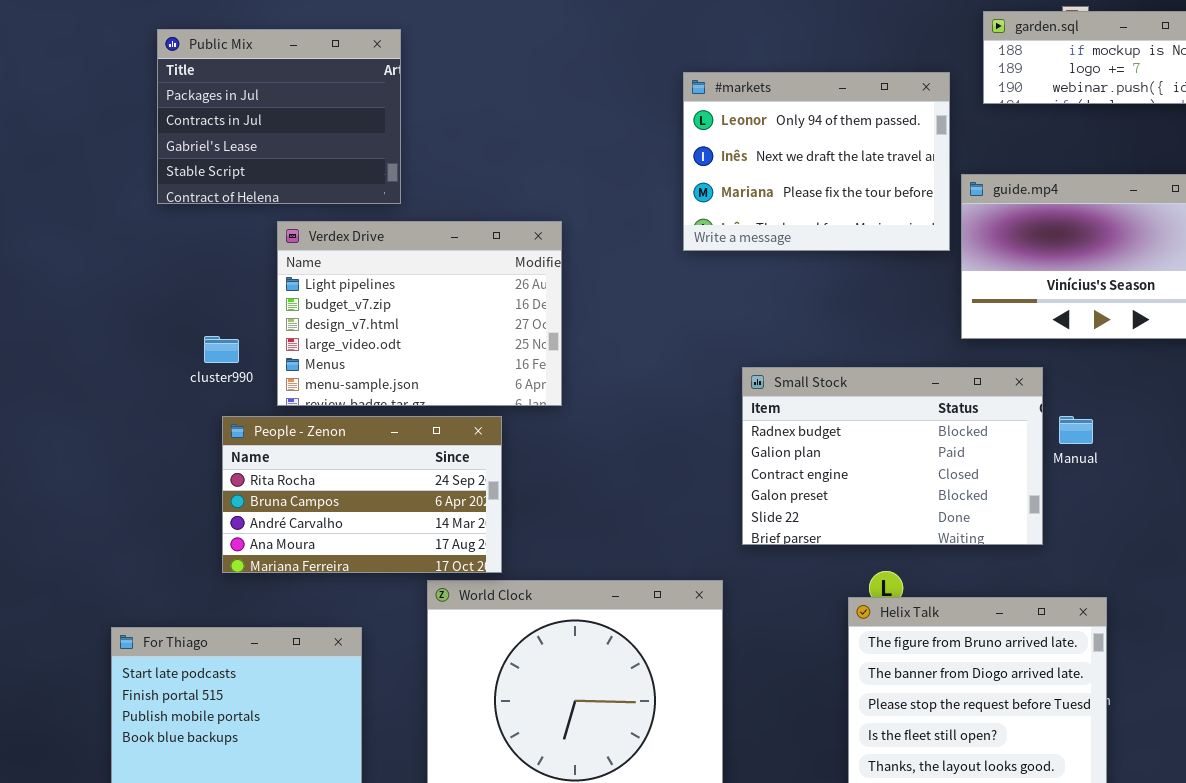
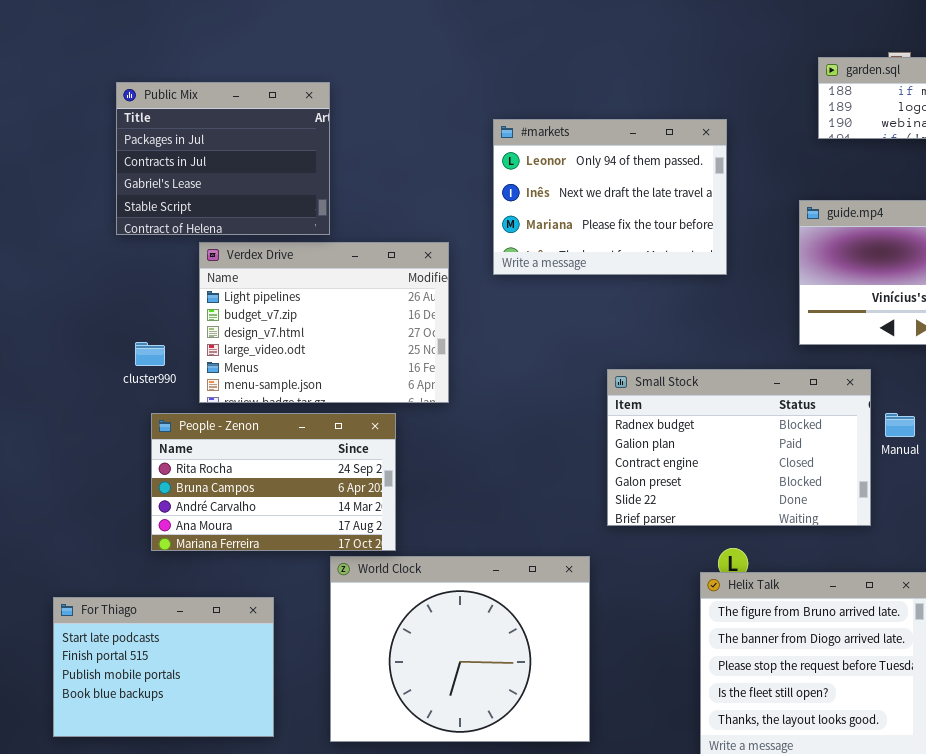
Public Mix: [157,29,401,204] -> [116,82,330,235], moved
#markets: [683,72,950,251] -> [493,119,727,275], moved

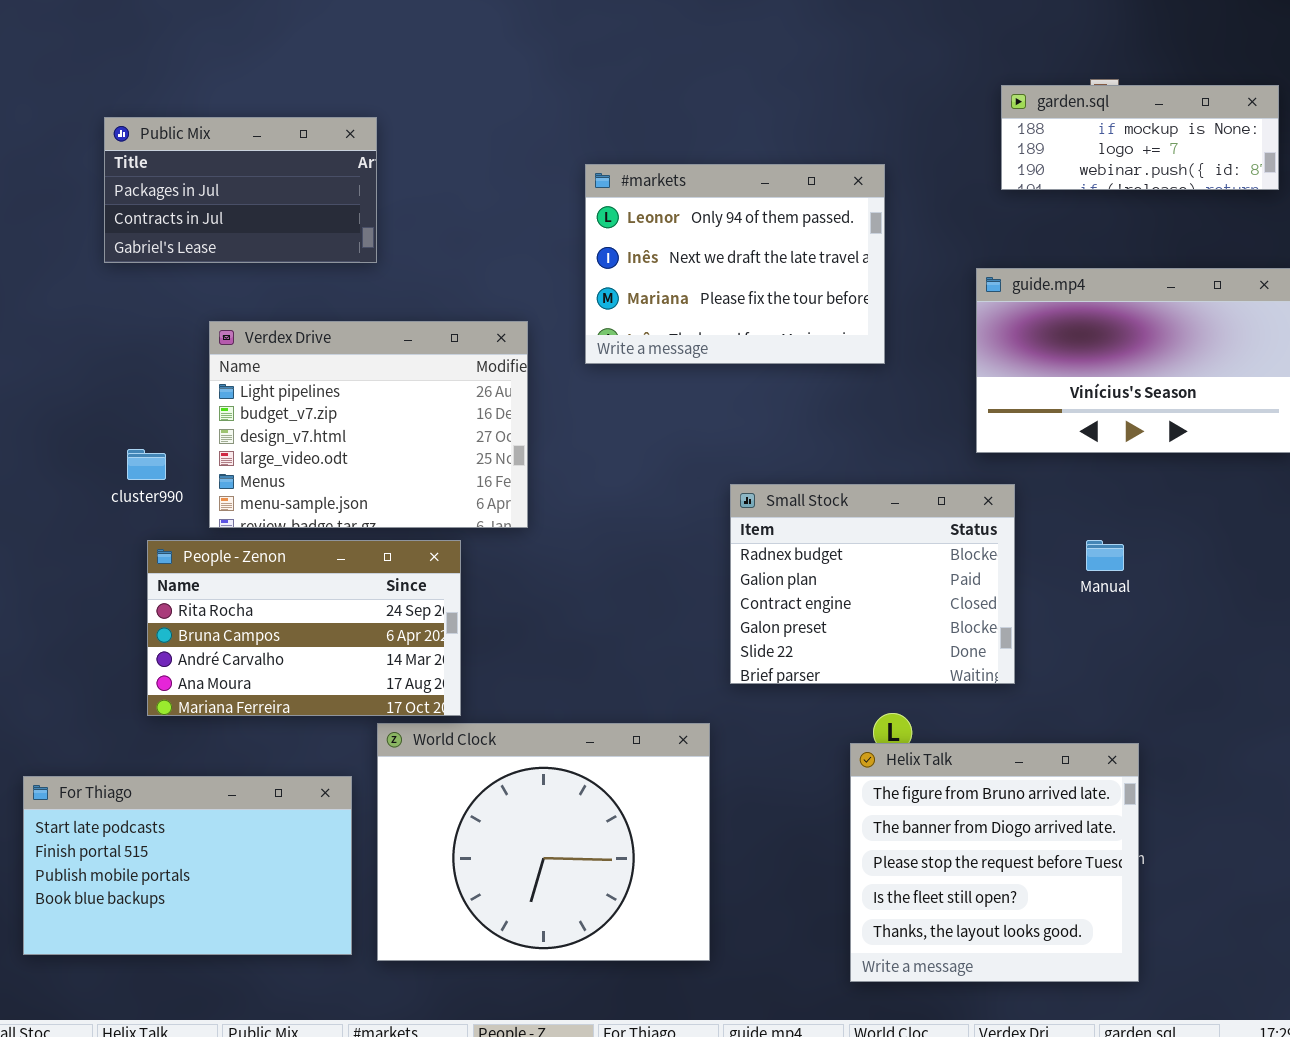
Public Mix: [116,82,330,235] -> [104,117,377,263], resized
Small Stock: [607,369,871,526] -> [730,484,1015,684], resized
For Thiago: [53,597,274,737] -> [23,776,352,955], resized

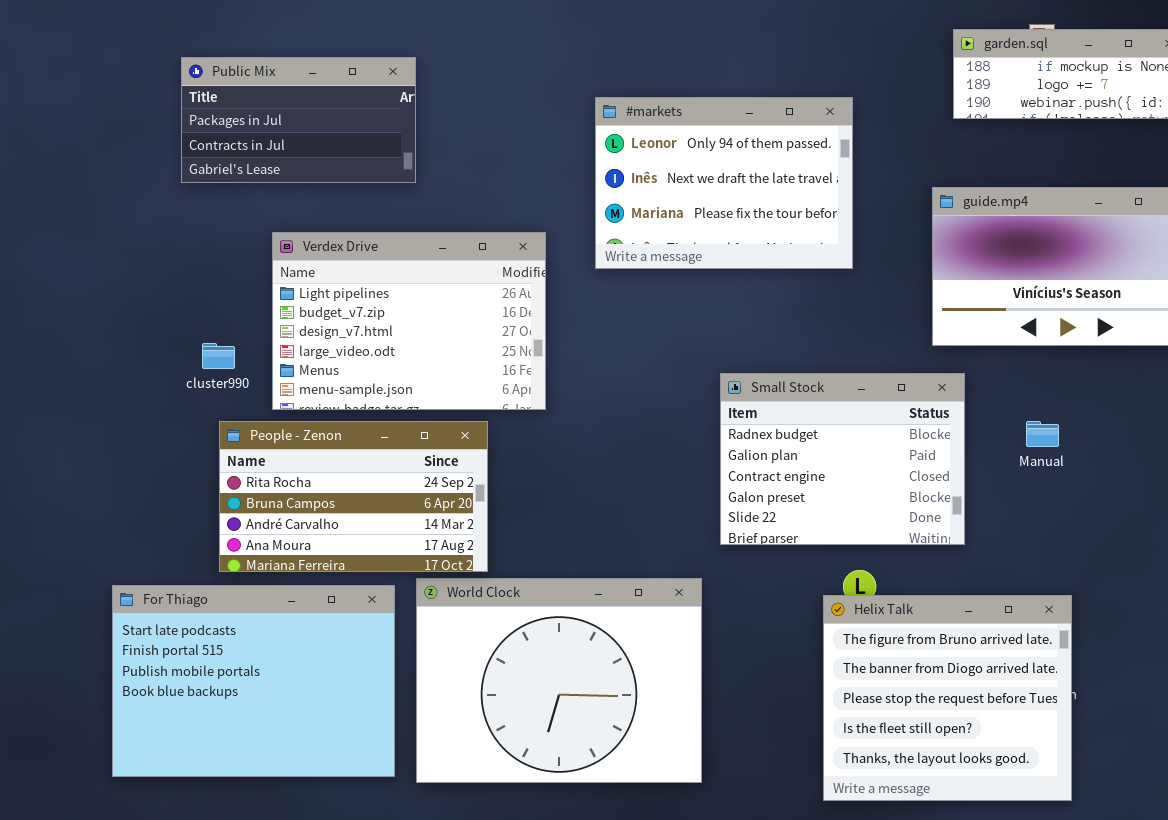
For Thiago: [23,776,352,955] -> [112,585,395,777], resized

